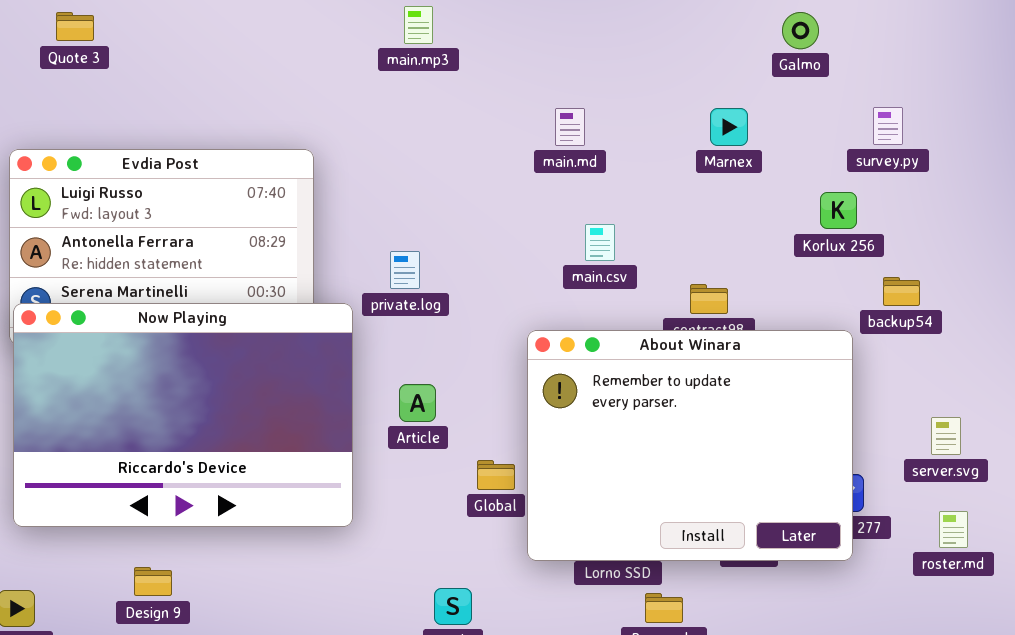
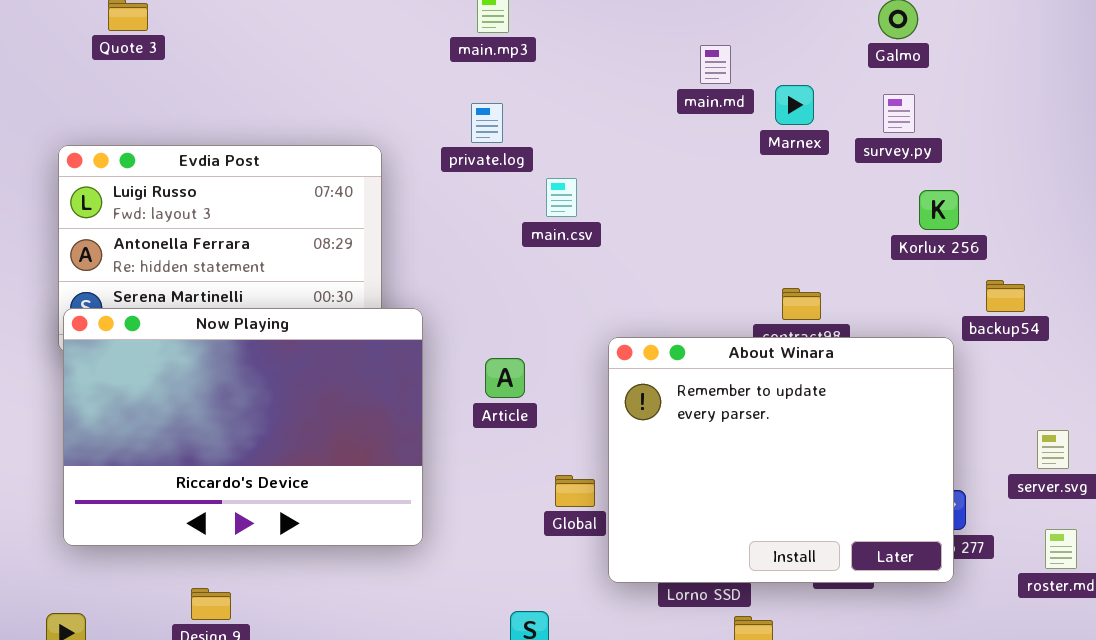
survey.py: [873,107,903,145] -> [883,94,915,133], moved
main.md: [555,108,585,146] -> [700,45,731,84], moved
Marnex: [710,108,748,146] -> [775,85,814,125], moved
main.csv: [585,224,615,261] -> [546,178,577,217], moved
private.log: [390,251,420,289] -> [471,103,503,143], moved
Article: [399,384,436,422] -> [485,358,525,398], moved

